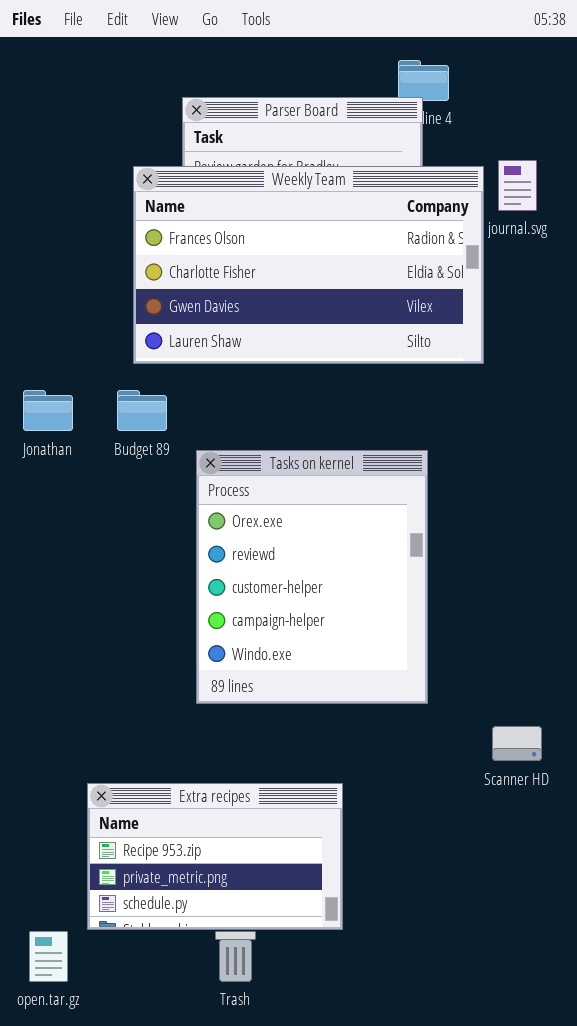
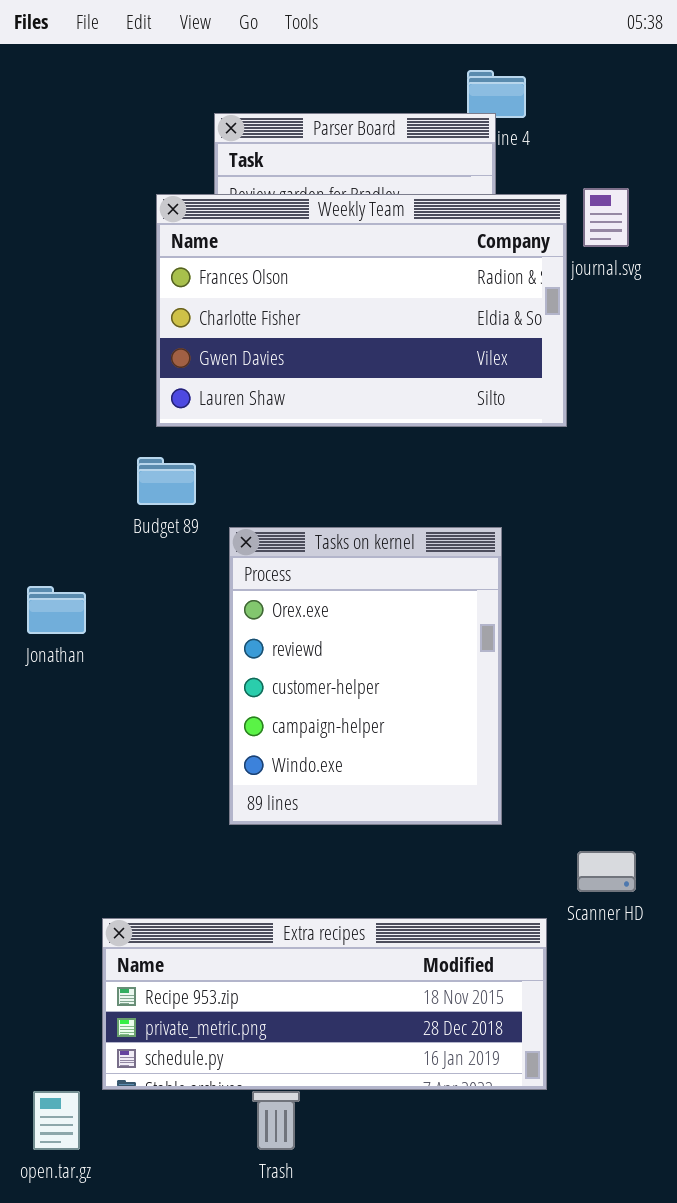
Jonathan: [23,390,73,431] -> [27,586,86,634], moved
Extra recipes: [87,783,343,930] -> [102,918,547,1090], resized

